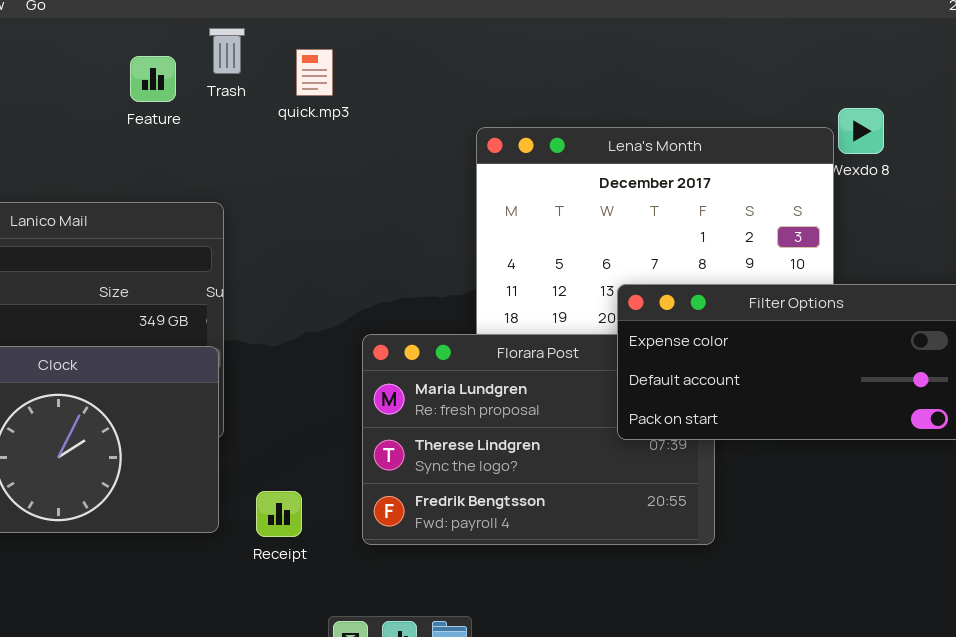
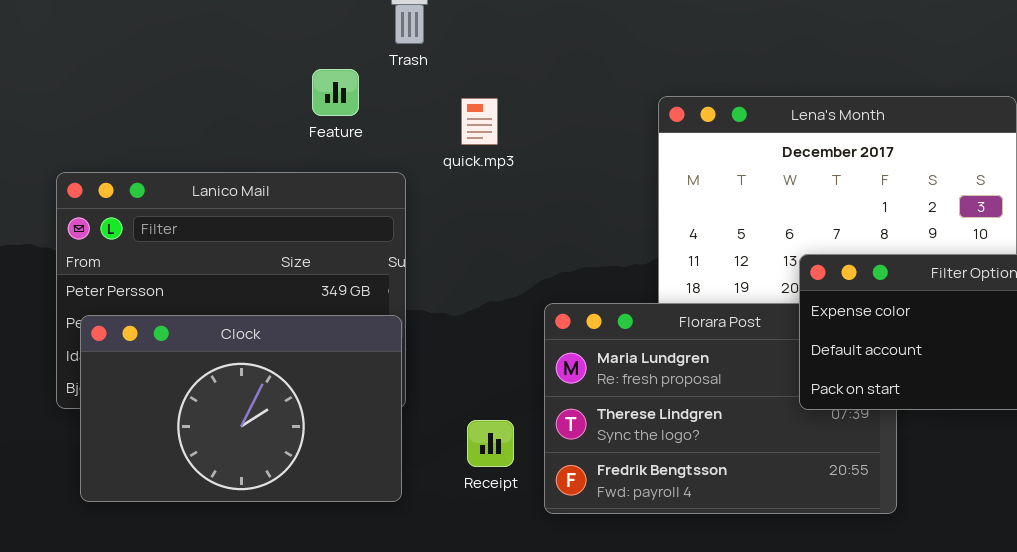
quick.mp3: [296,49,333,96] -> [461,98,498,145], moved
Feature: [130,56,176,102] -> [312,69,359,116], moved
Receipt: [256,491,302,537] -> [467,420,514,467], moved

